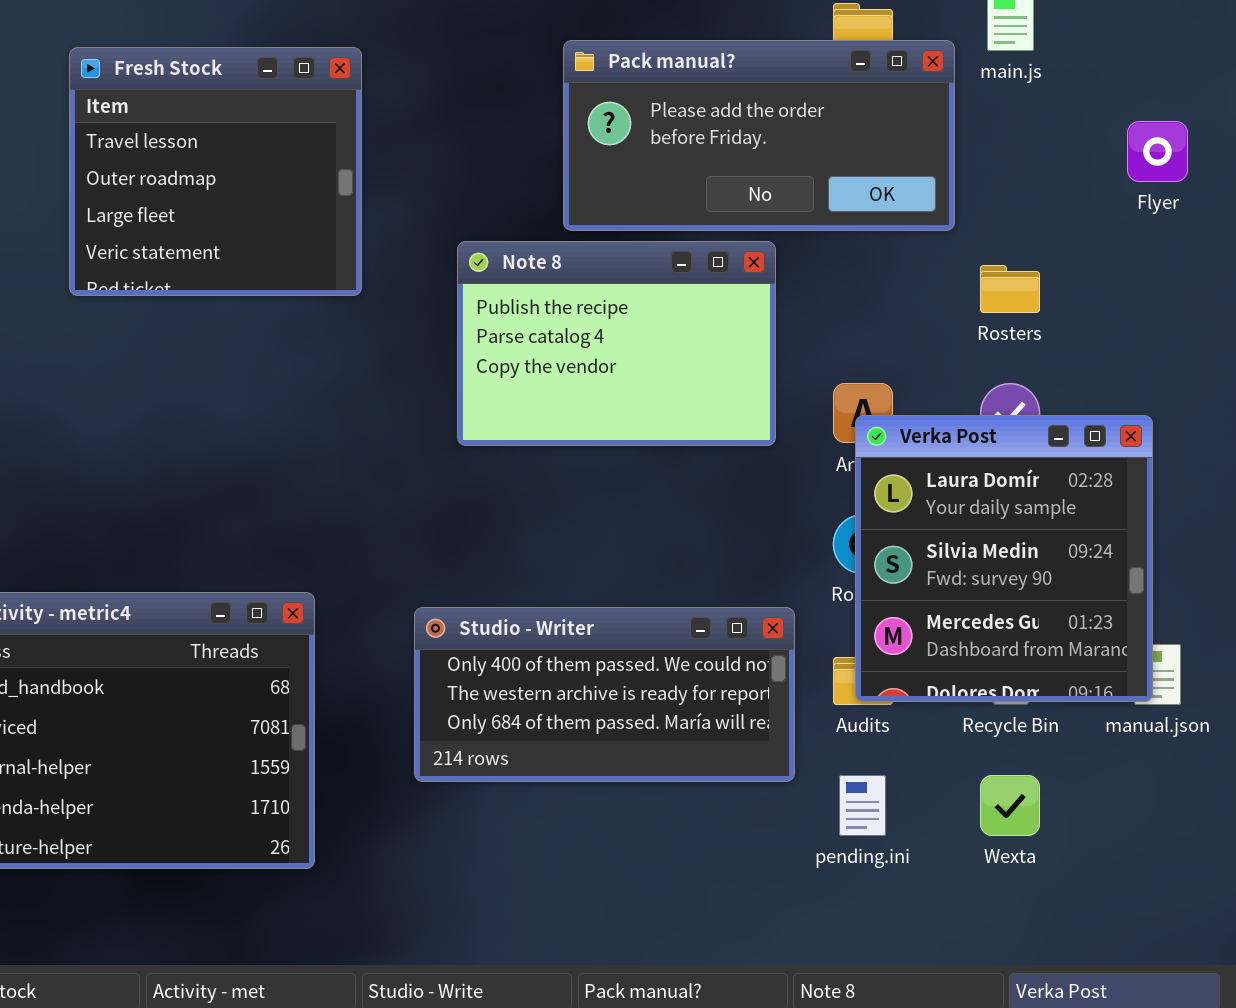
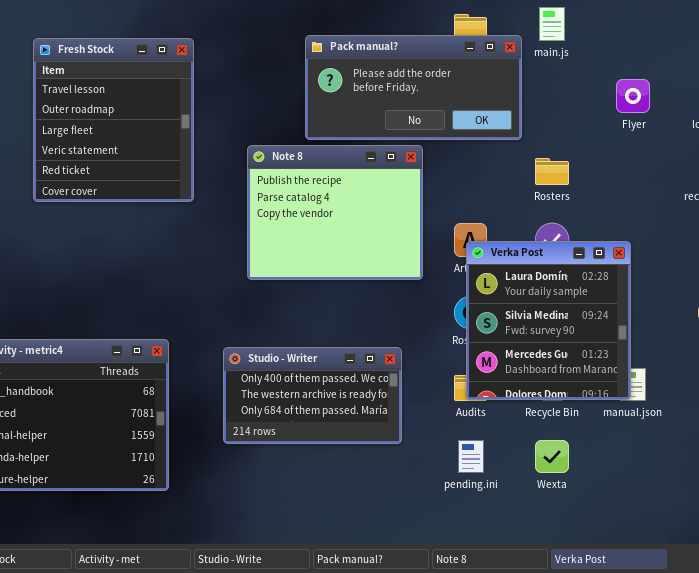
Fresh Stock: [69,47,362,296] -> [33,38,194,202], resized
Note 8: [457,241,776,446] -> [247,145,423,280], resized
Studio - Writer: [414,607,795,782] -> [223,347,402,444], resized

